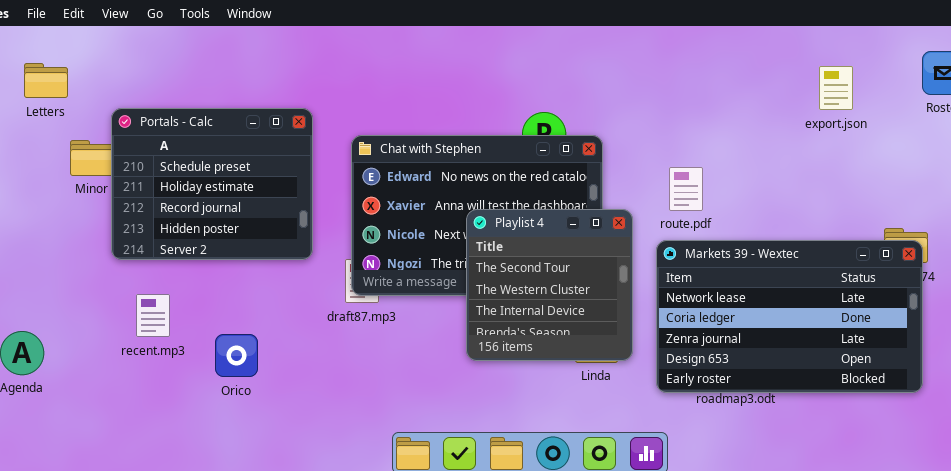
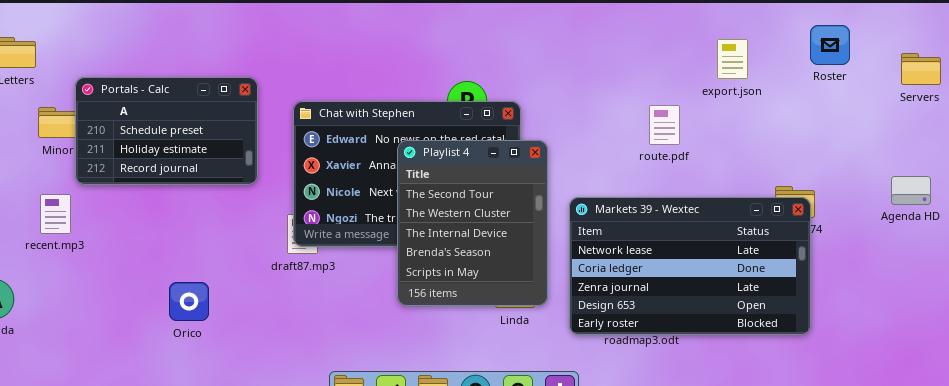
Portals - Calc: [111,108,313,260] -> [75,77,258,185], resized
route.pdf: [669,167,703,211] -> [649,105,680,145], moved
Playlist 4: [466,209,633,361] -> [397,140,548,306], resized
recent.mp3: [136,294,170,337] -> [40,194,71,234], moved

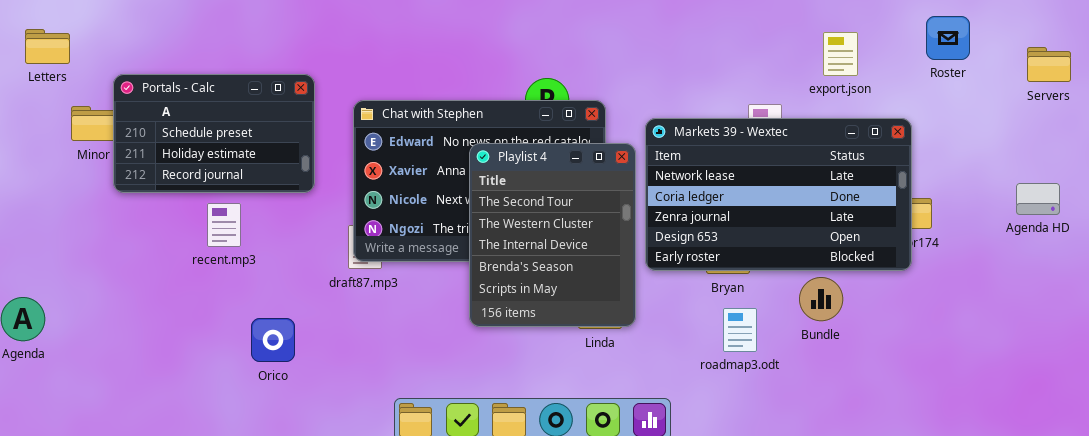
recent.mp3: [40,194,71,234] -> [207,203,241,247], moved
Markets 39 - Wextec: [569,197,811,335] -> [645,118,912,271], moved
Orico: [169,282,209,321] -> [251,318,295,362], moved

